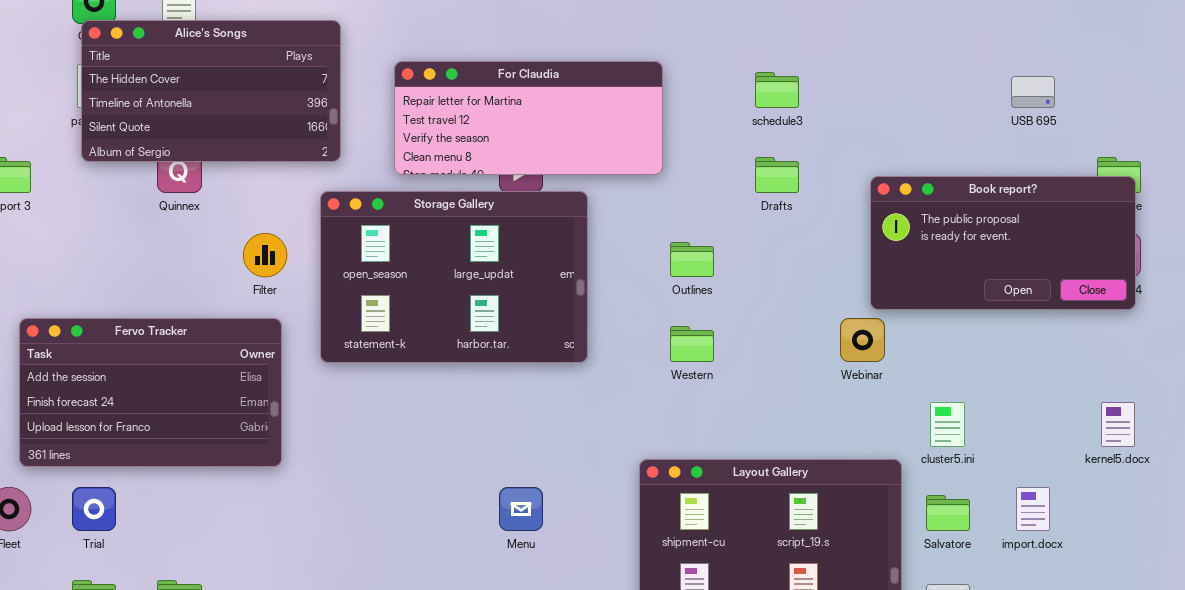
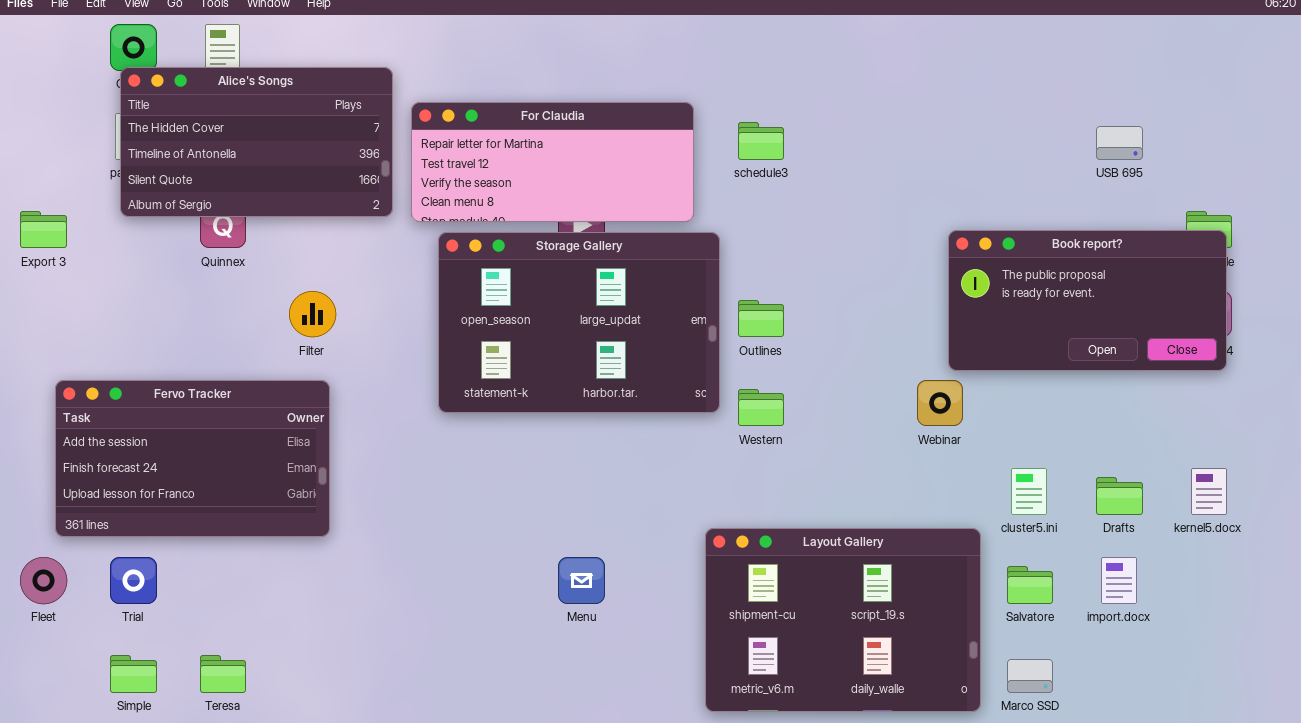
For Claudia: [394,61,663,175] -> [411,102,694,222], moved
schedule3: [755,72,799,108] -> [738,122,784,160], moved
Drafts: [755,157,799,193] -> [1096,477,1143,515], moved
Storage Gallery: [320,191,588,363] -> [438,232,720,413], moved

